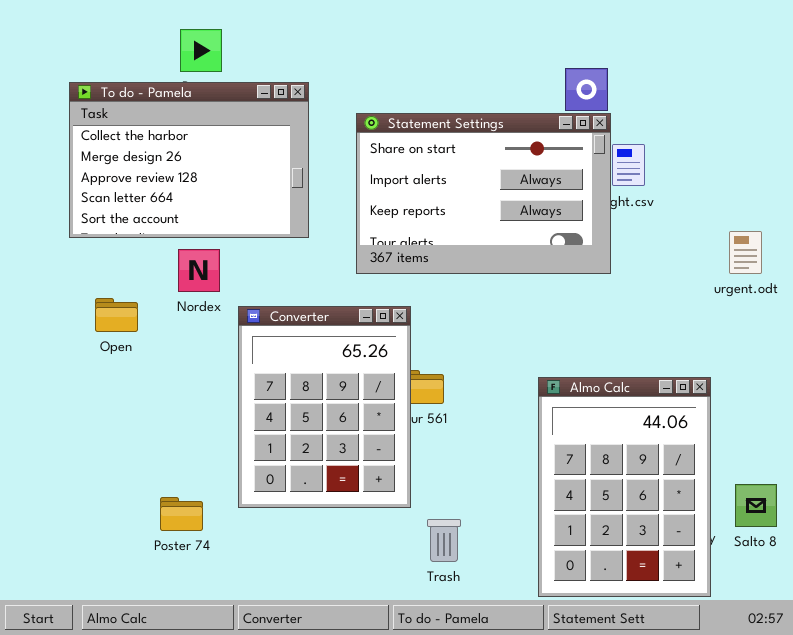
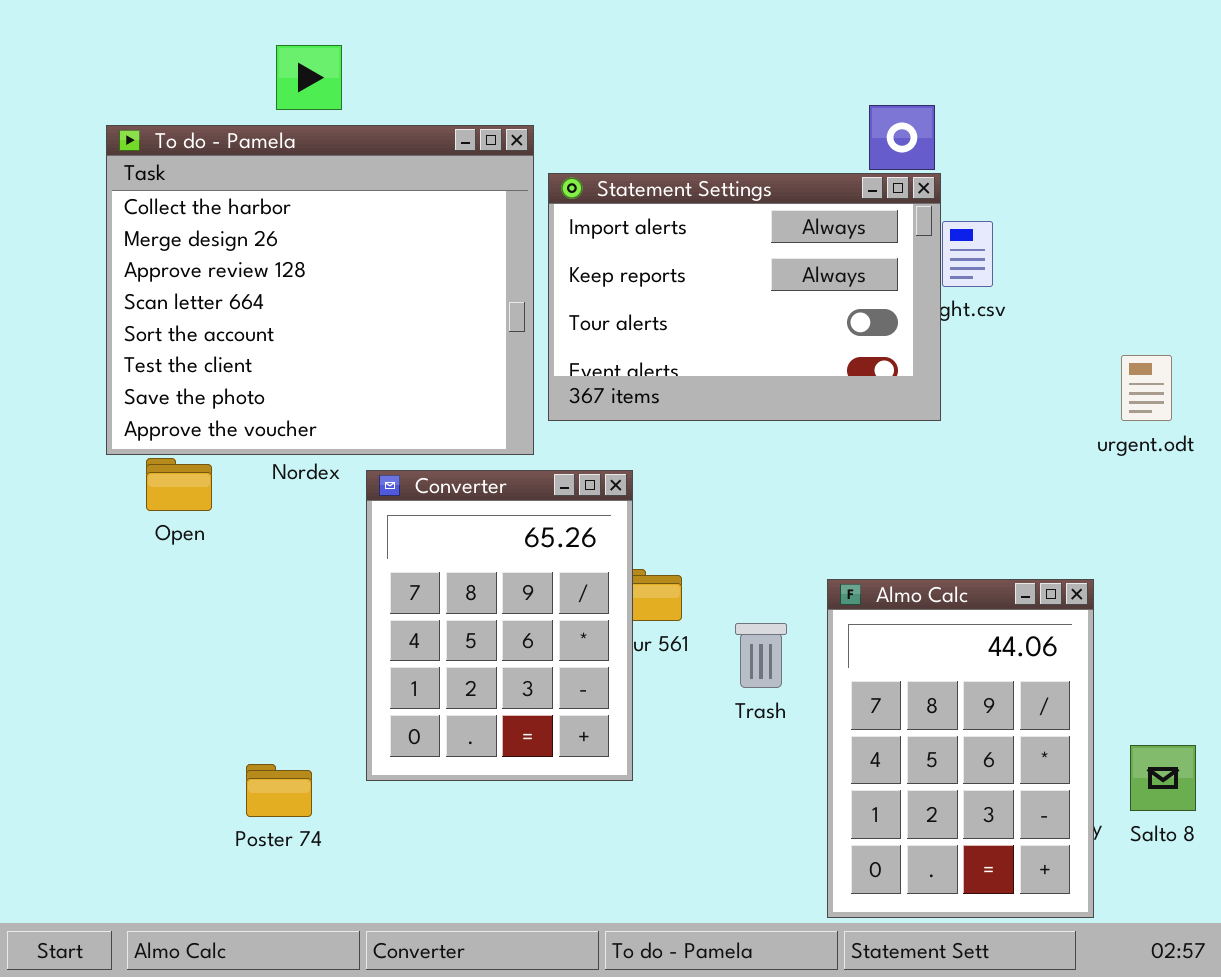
To do - Pamela: [69,82,309,238] -> [106,125,534,455], resized
Statement Settings: [356,113,611,274] -> [548,173,941,421], scrolled down 1 row
Trash: [427,519,461,562] -> [735,623,787,688], moved

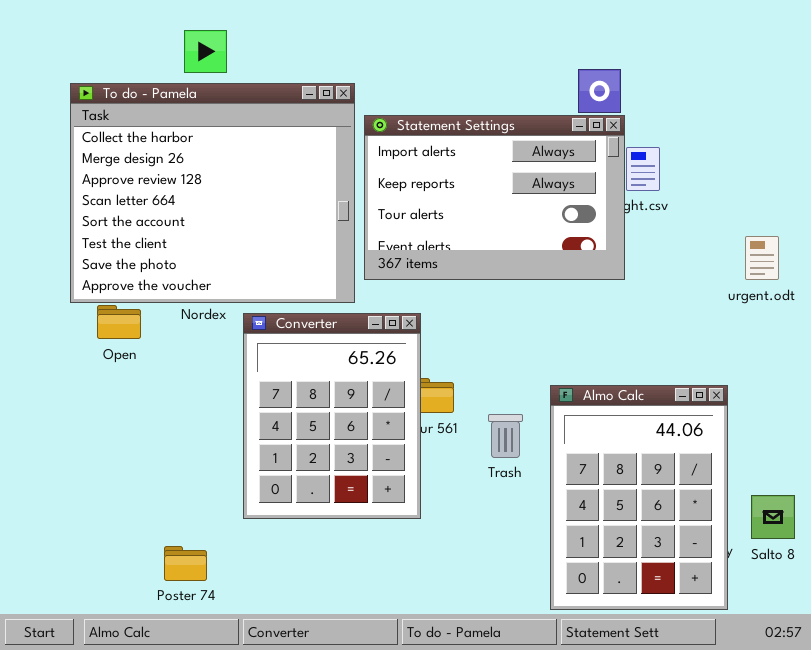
Poster 74: [246,764,312,817] -> [164,546,207,581], moved

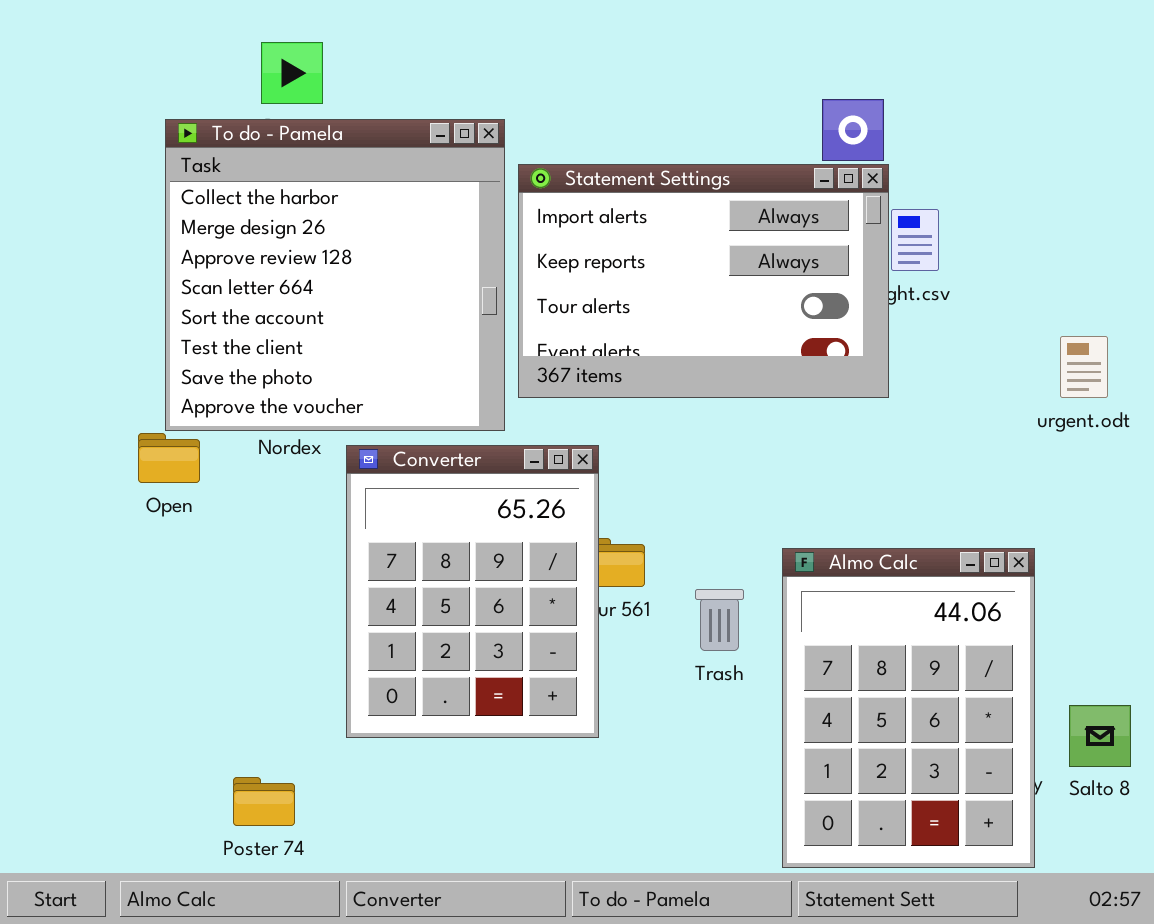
To do - Pamela: [70,83,355,303] -> [165,119,505,431], resized

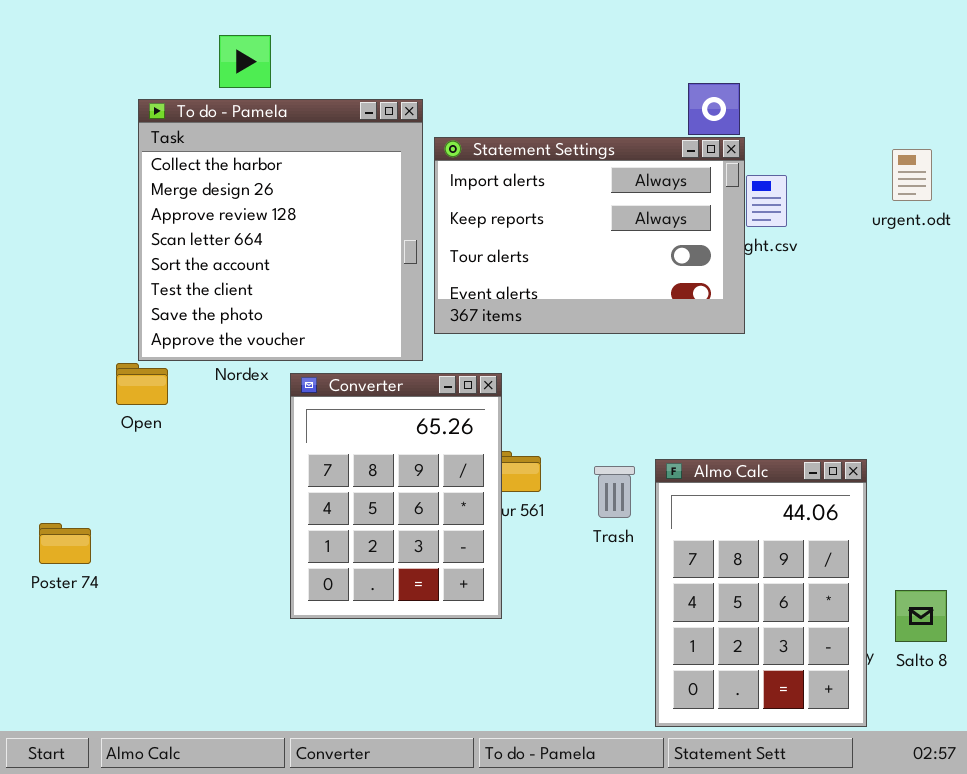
urgent.odt: [1060,336,1108,398] -> [892,149,932,201], moved
Trash: [695,589,744,651] -> [594,466,635,518], moved
Poster 74: [233,777,295,826] -> [39,523,91,564], moved

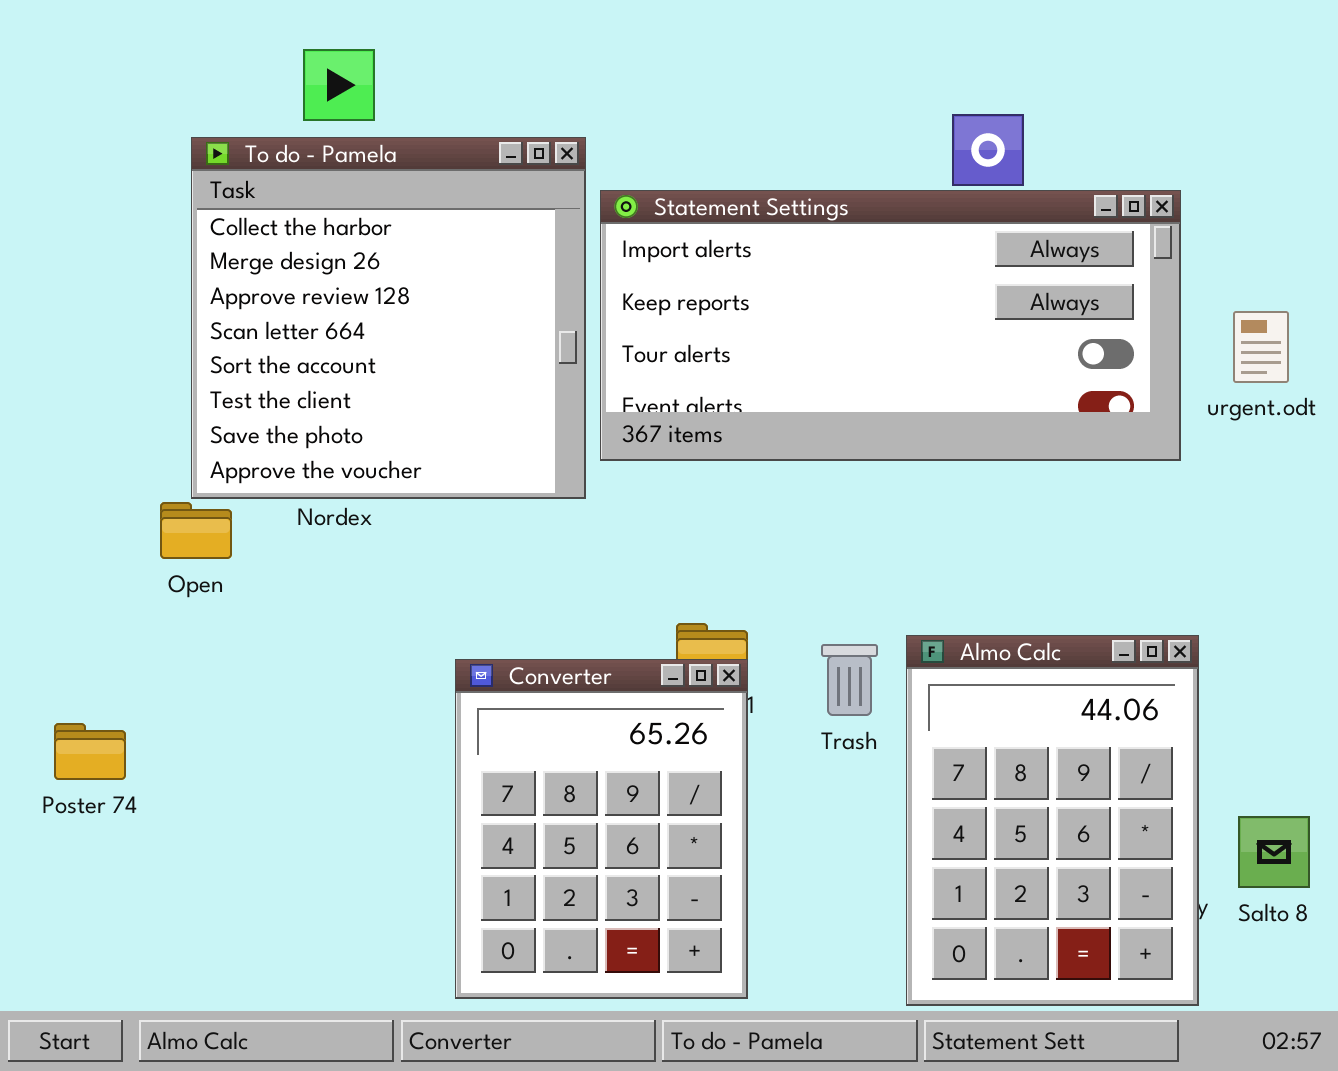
Statement Settings: [434,137,745,334] -> [600,190,1181,461], resized
urgent.odt: [892,149,932,201] -> [1233,311,1289,383], moved
Converter: [290,373,502,619] -> [455,659,748,999], moved

